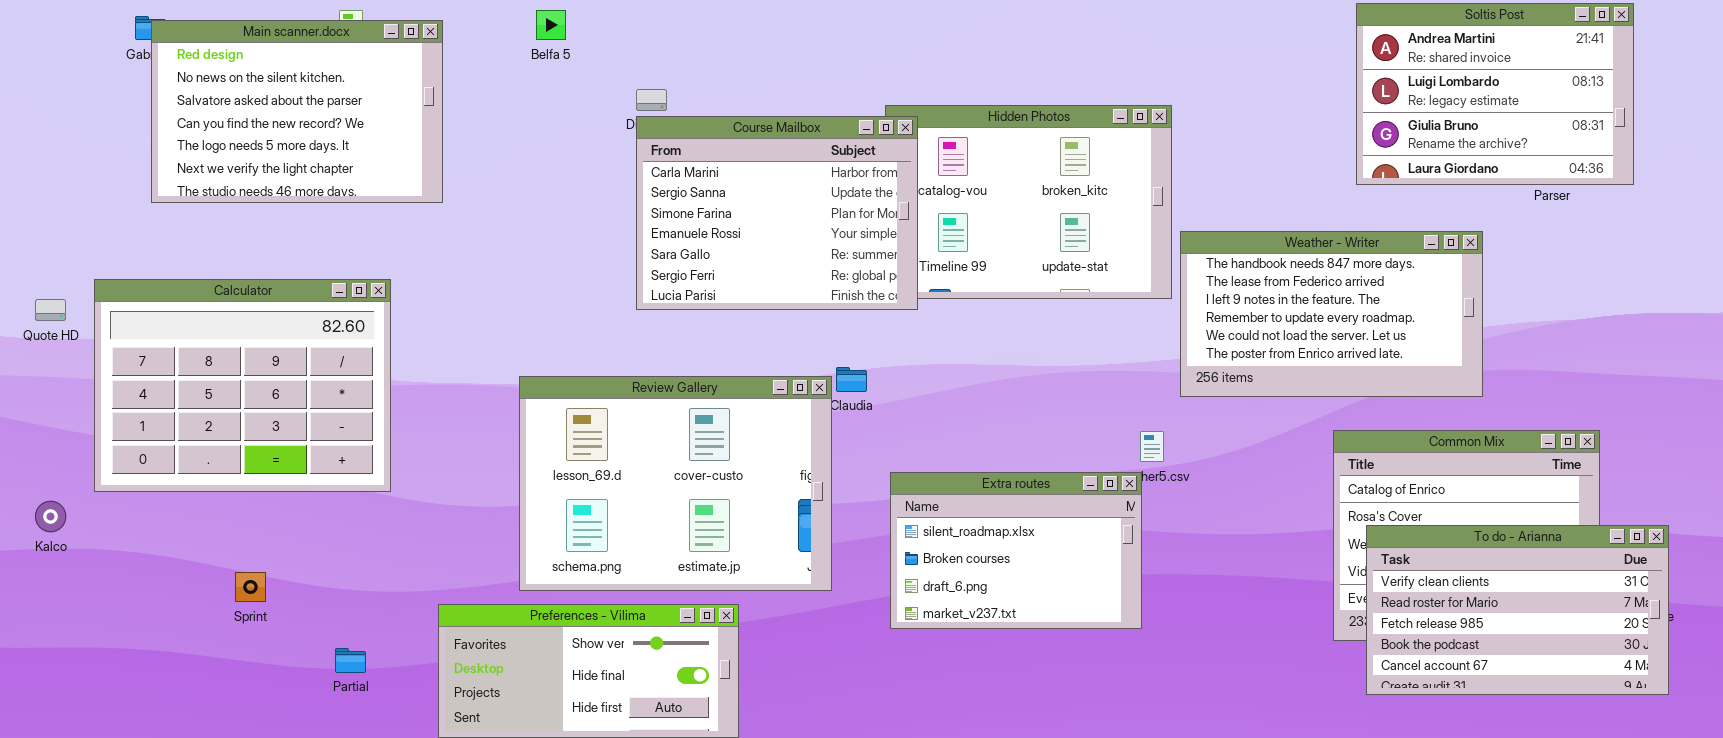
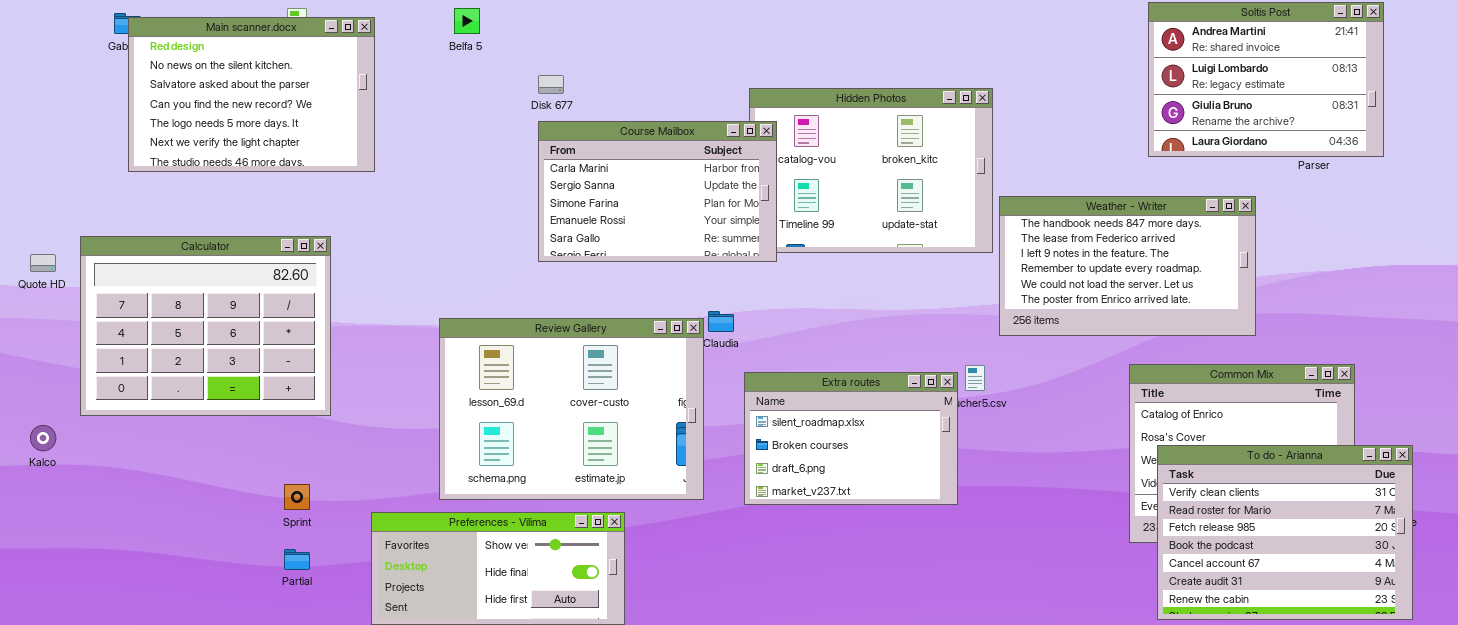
Course Mailbox: [636,116,918,310] -> [538,121,777,262], resized
Extra routes: [890,472,1142,629] -> [744,372,958,505], moved
To do - Arianna: [1366,525,1669,695] -> [1157,445,1413,620], resized
Sprint: [235,572,266,602] -> [284,484,310,510], moved

